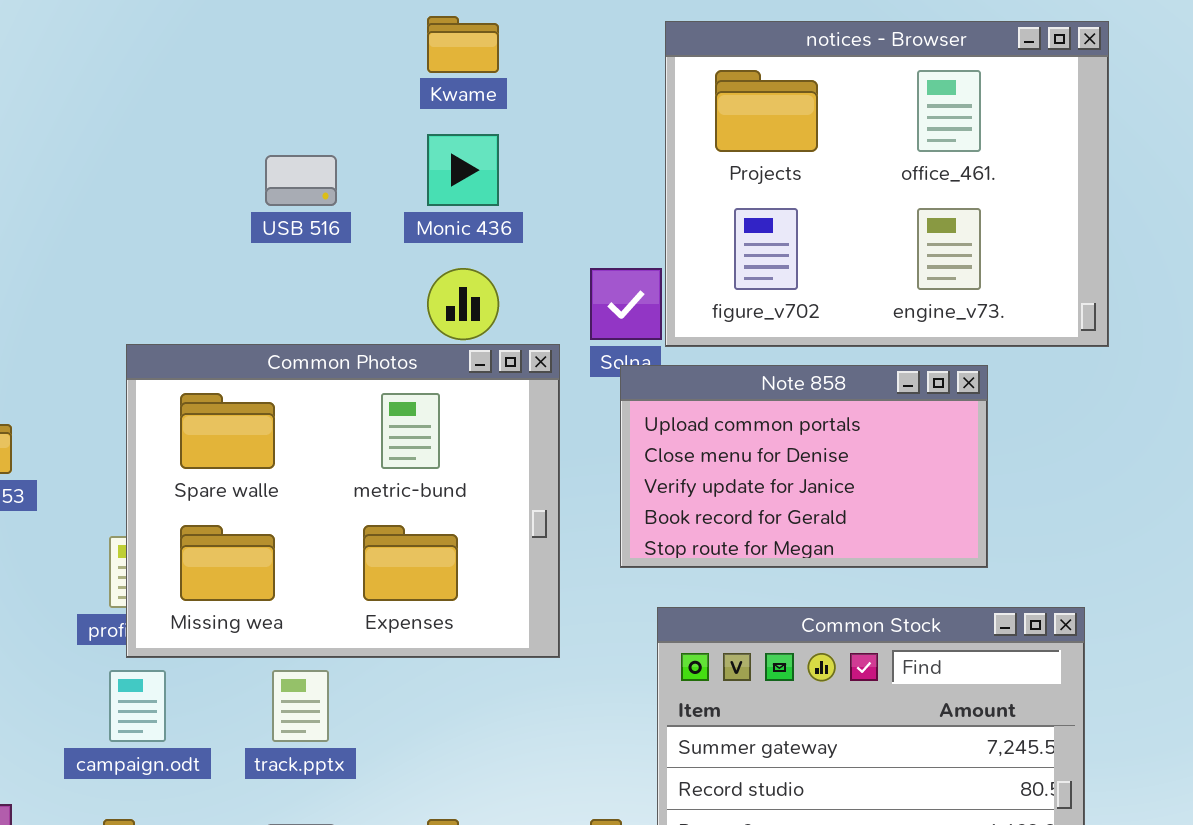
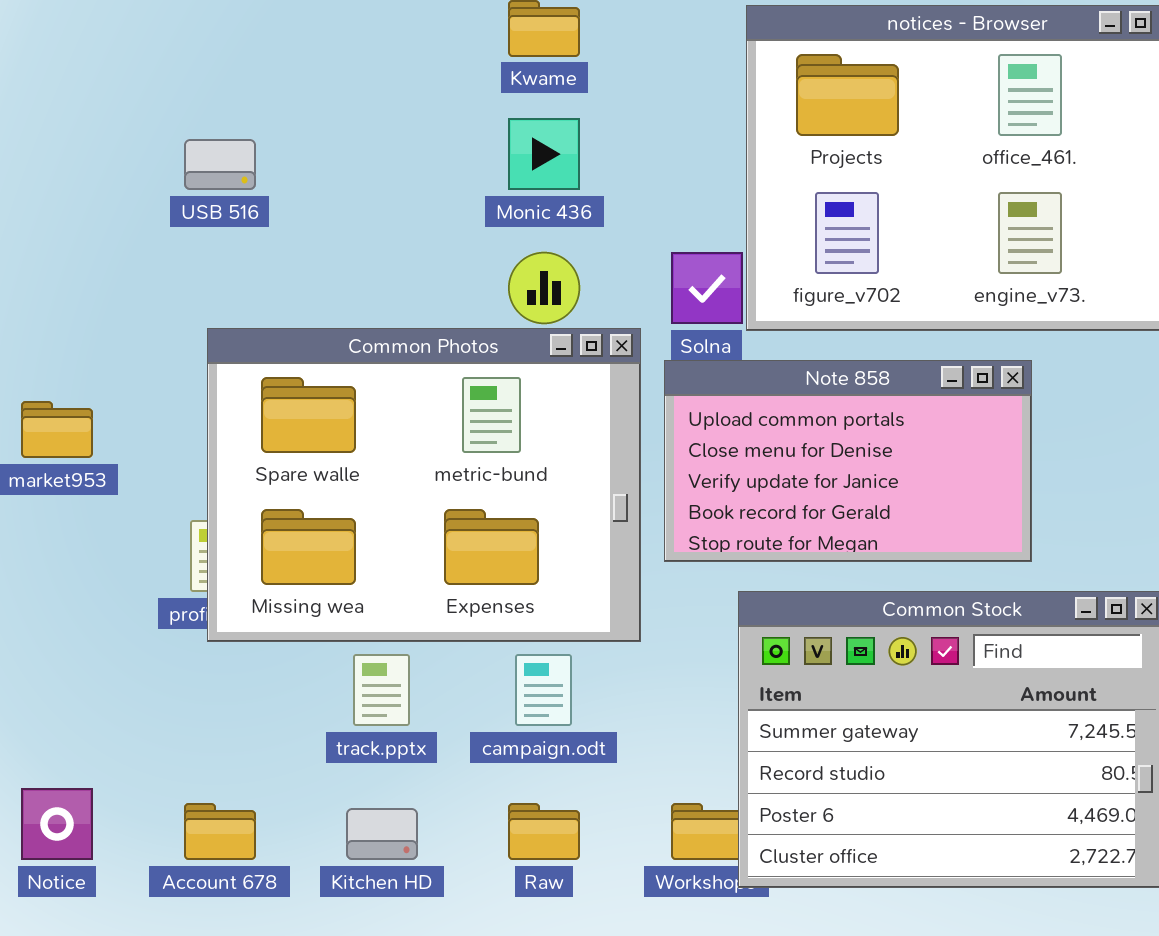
USB 516: [265,155,337,206] -> [184,139,256,190], moved
Note 858: [620,365,988,568] -> [664,360,1032,562], moved
campaign.odt: [109,670,166,742] -> [515,654,572,726], moved

